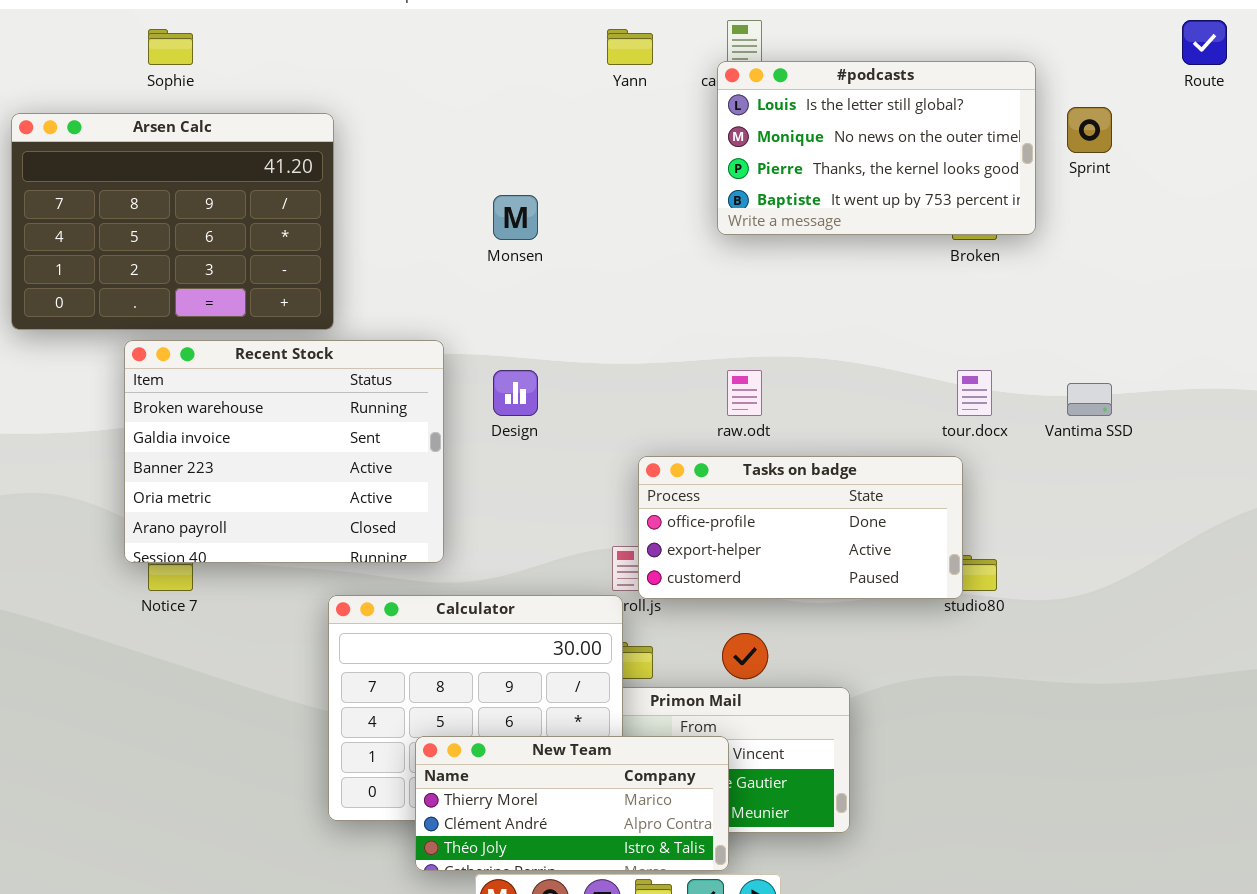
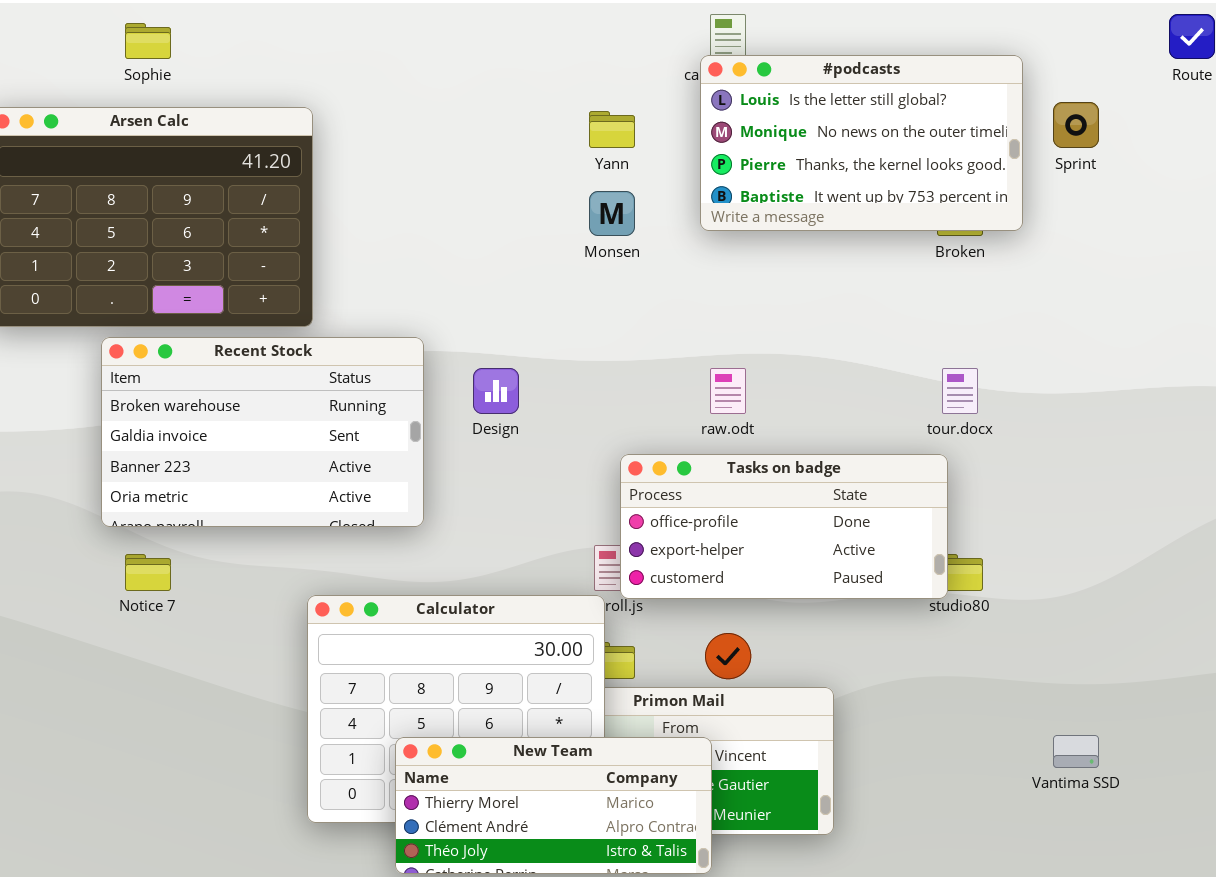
Yann: [607,29,653,65] -> [589,111,635,148], moved
Monsen: [493,195,538,240] -> [589,191,635,236], moved
Recent Stock: [124,340,444,563] -> [101,337,424,527], resized
Vantima SSD: [1067,383,1112,416] -> [1053,735,1099,768], moved

